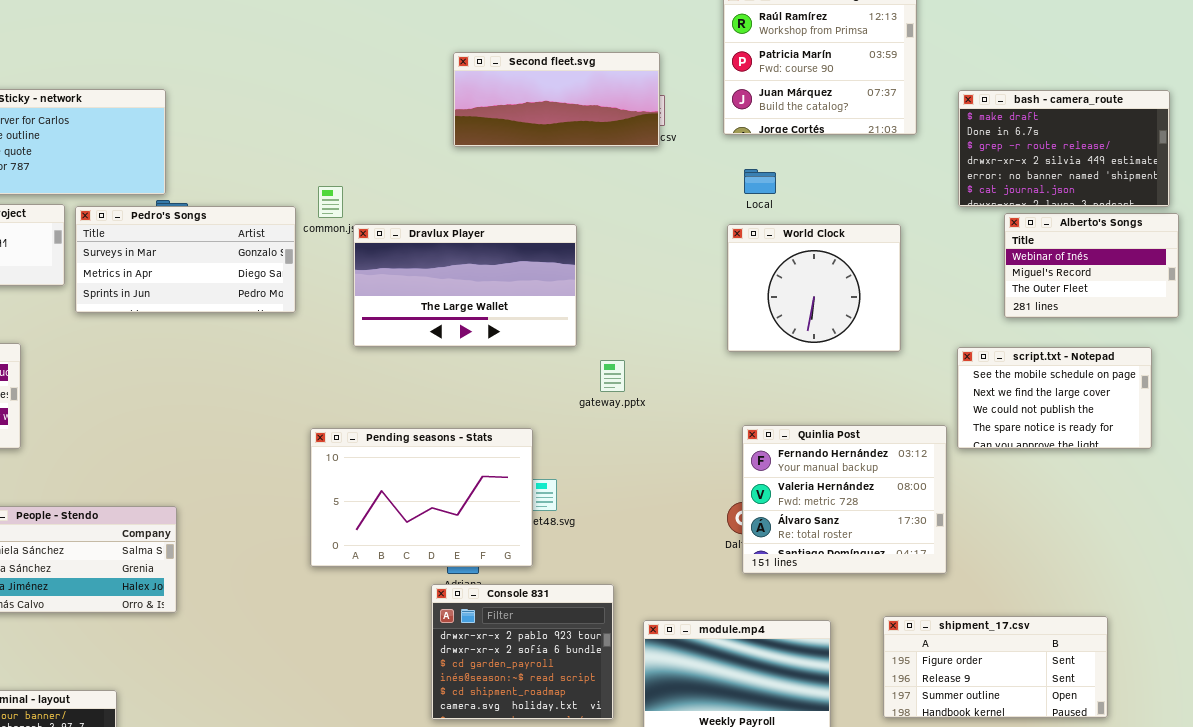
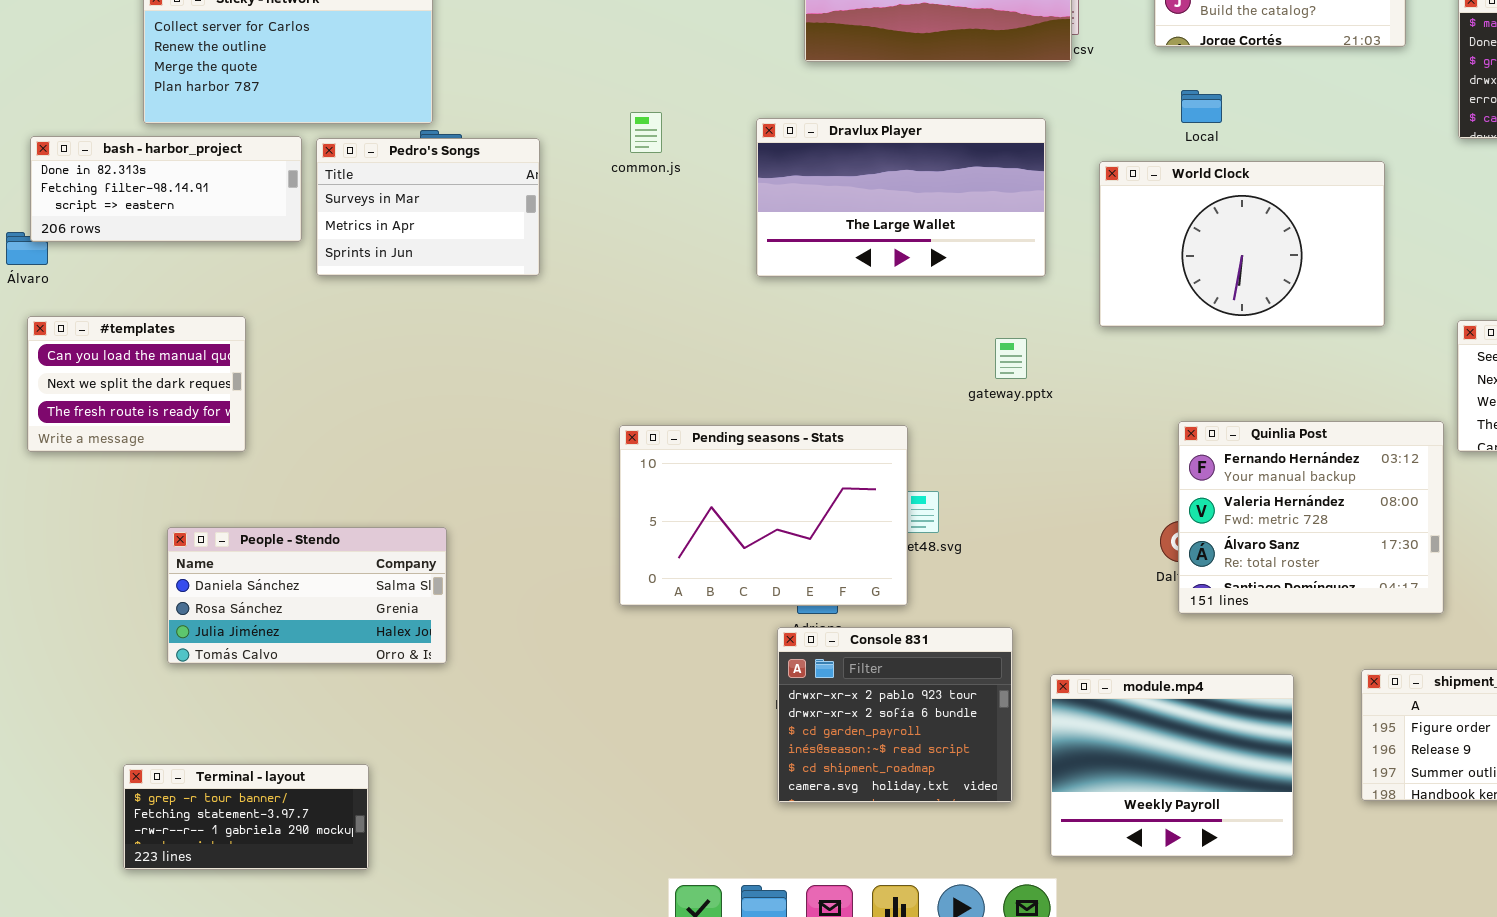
Pedro's Songs: [75,206,296,313] -> [316,138,540,276], resized
Dravlux Player: [353,224,577,347] -> [756,118,1046,277], moved
World Clock: [727,224,901,352] -> [1099,161,1385,327], resized

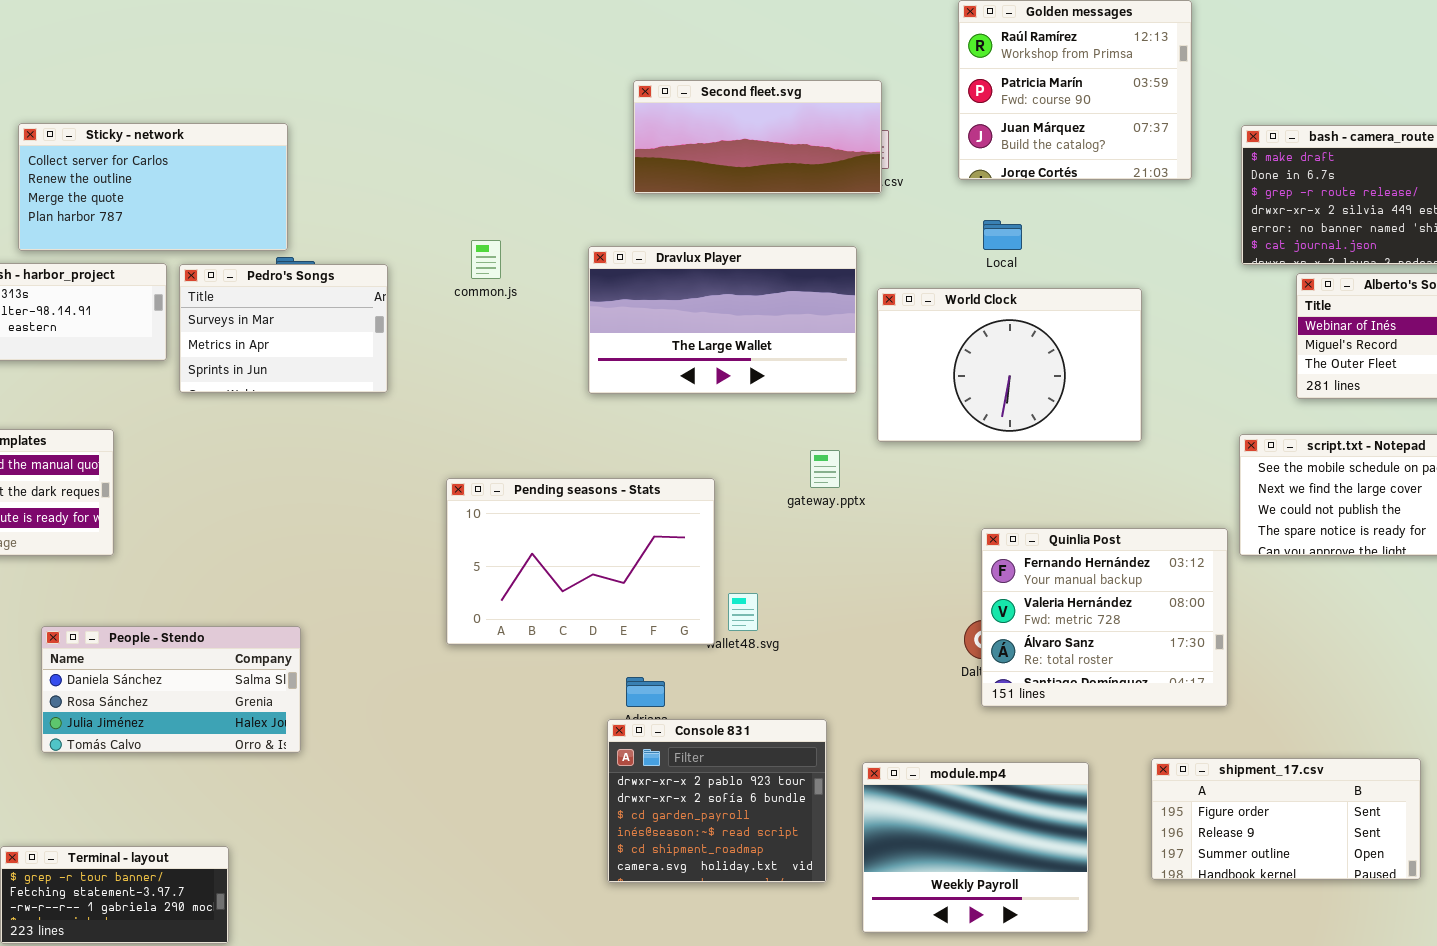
World Clock: [1099,161,1385,327] -> [877,288,1142,442], moved
Pending seasons - Stats: [619,425,908,606] -> [446,478,715,645], moved

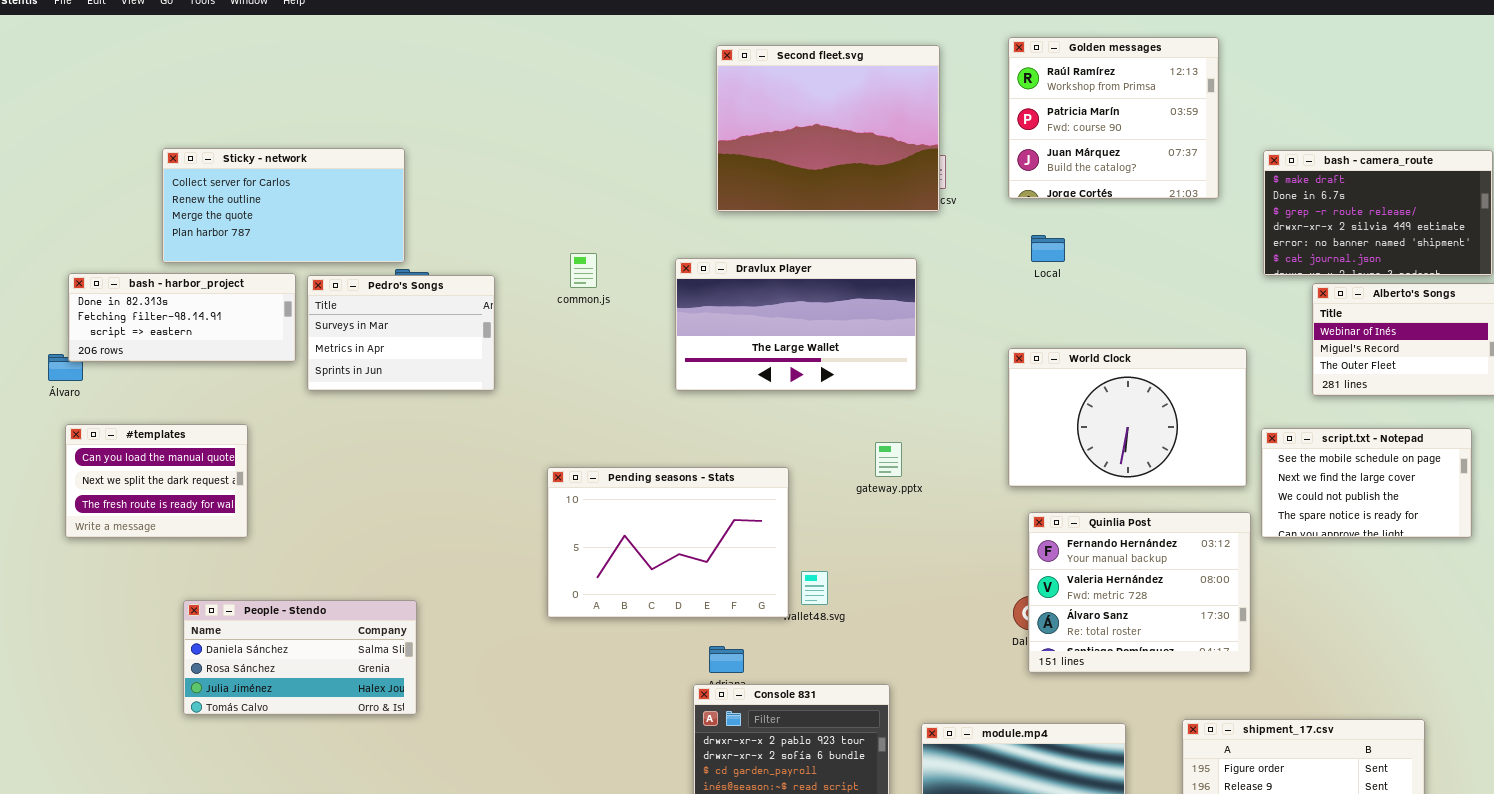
Second fleet.svg: [633,80,882,194] -> [716,45,940,212], resized
World Clock: [877,288,1142,442] -> [1008,348,1247,487], moved

